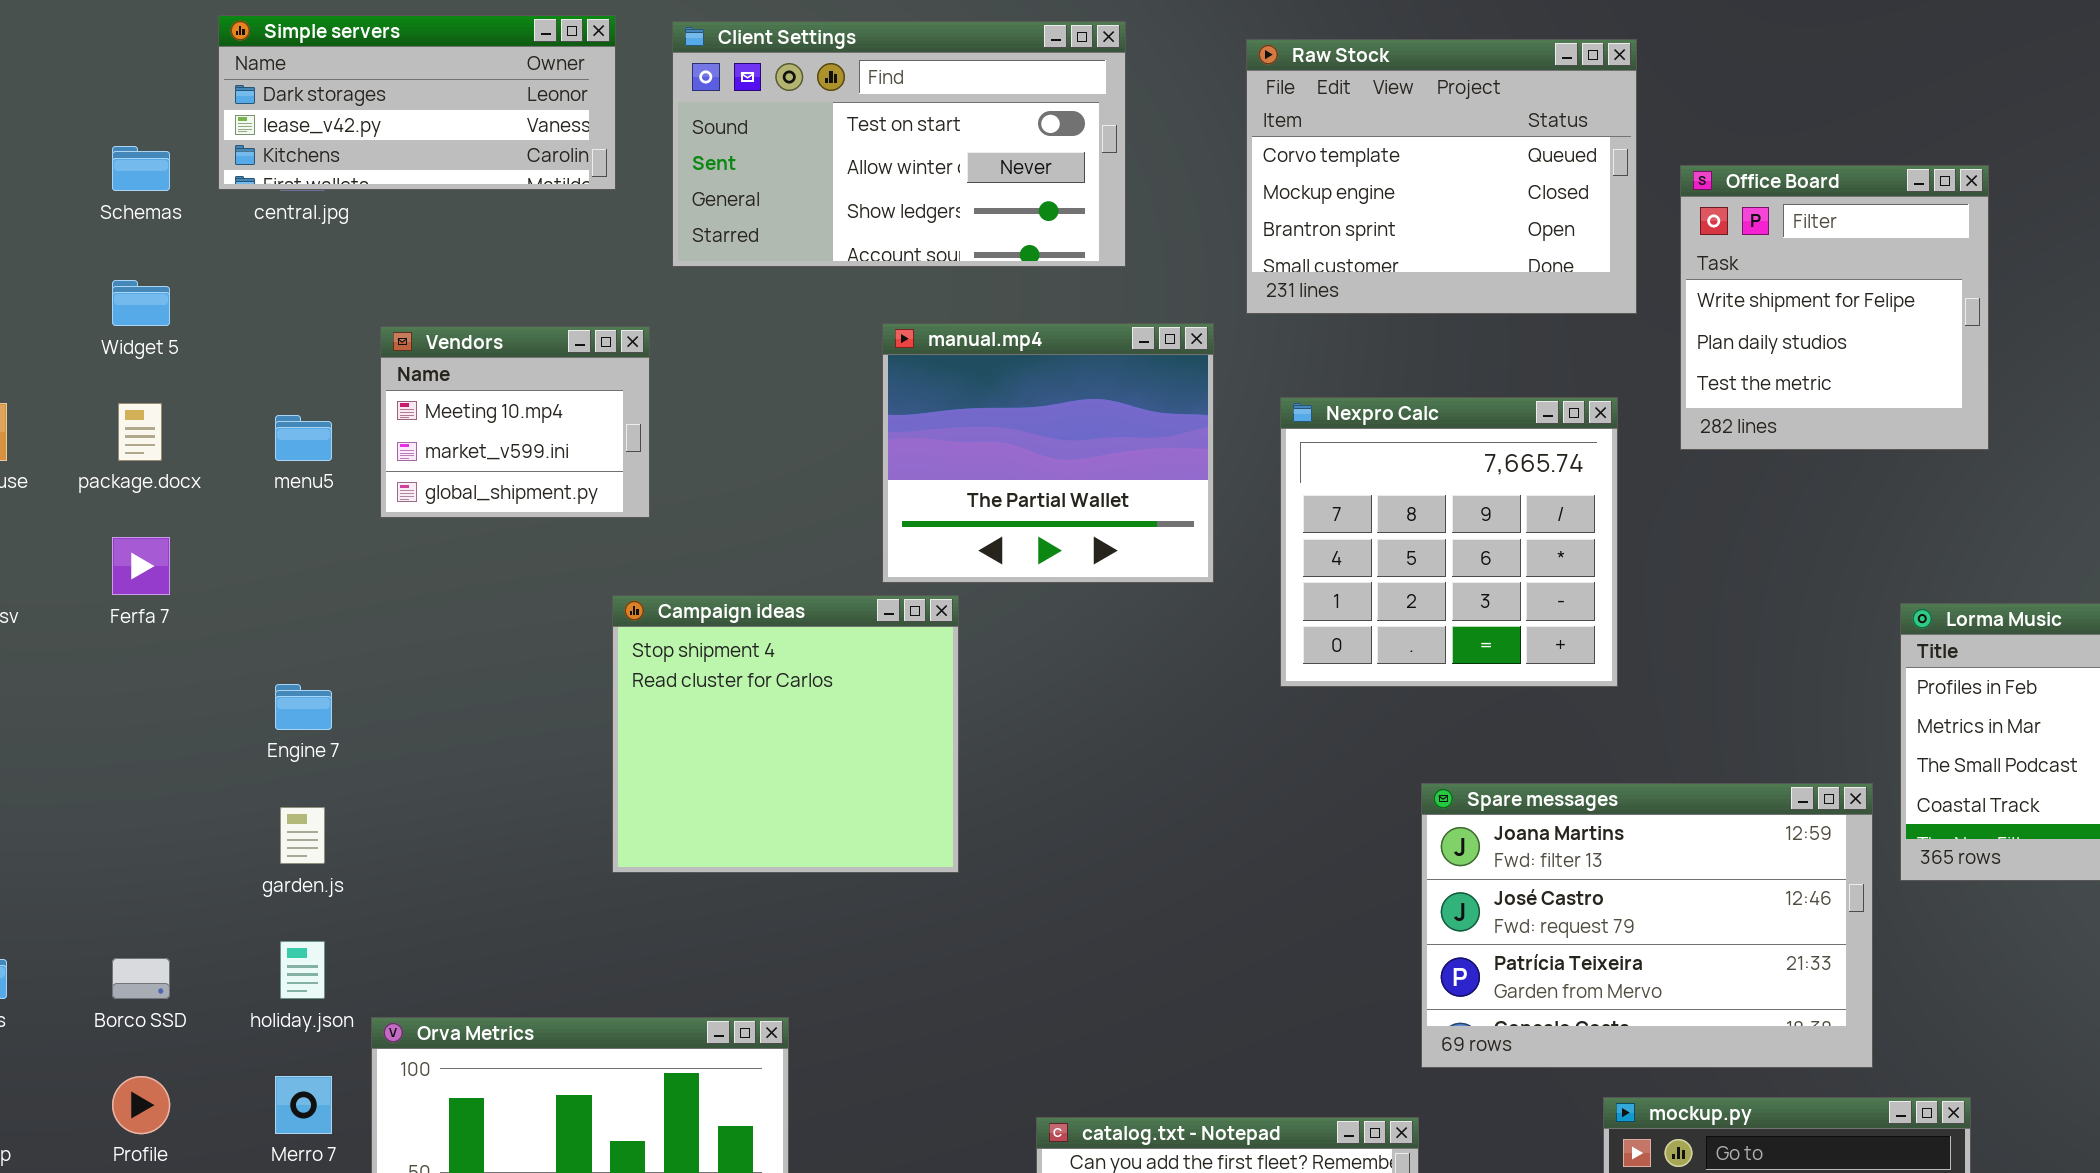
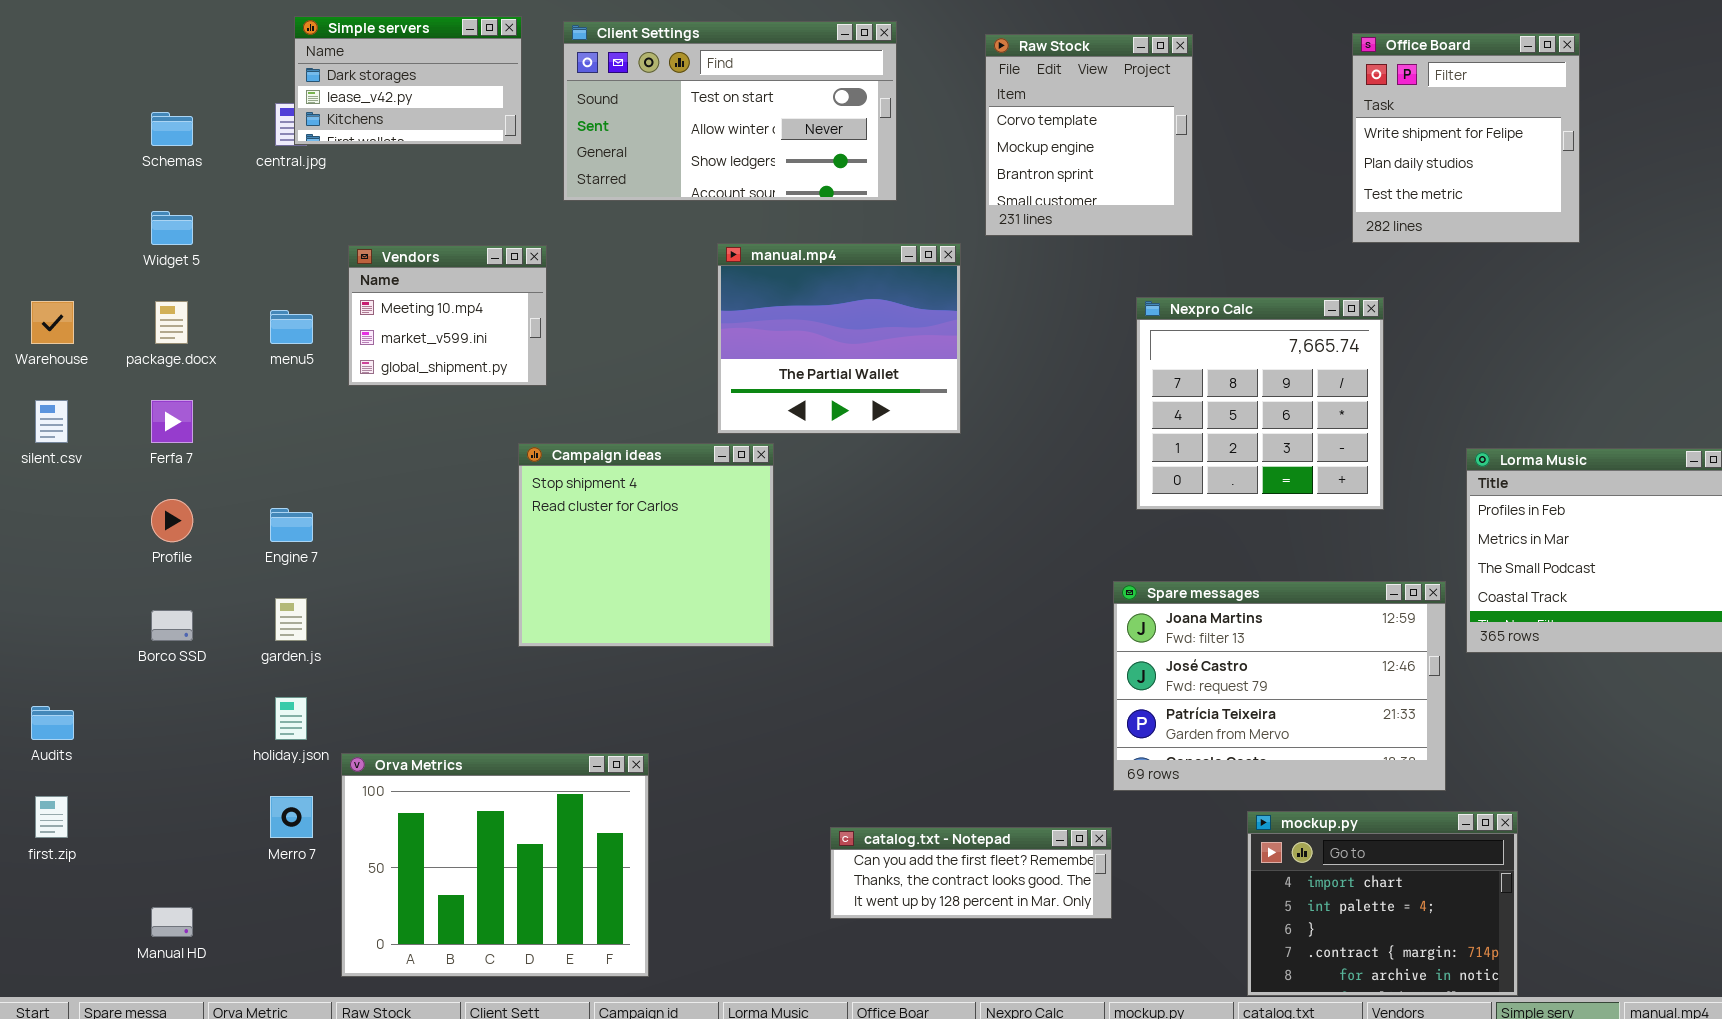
Simple servers: [218,15,616,190] -> [294,16,522,145], resized
Raw Stock: [1246,39,1637,314] -> [985,34,1193,236], resized
Office Board: [1680,165,1989,450] -> [1352,33,1580,243], moved
Nexpro Calc: [1280,397,1618,687] -> [1136,297,1384,510], moved
Borco SSD: [112,958,170,999] -> [151,610,193,641], moved
Profile: [112,1076,170,1134] -> [151,499,193,542], moved

